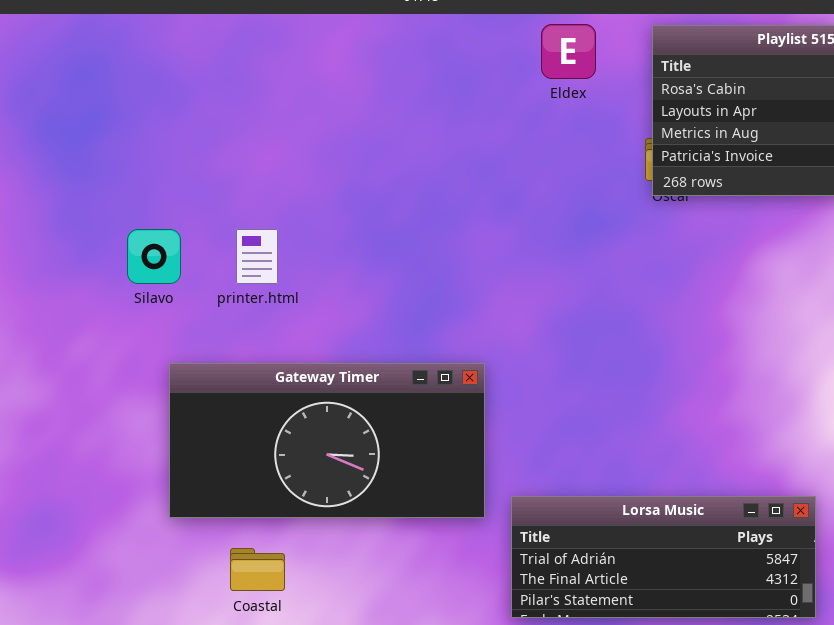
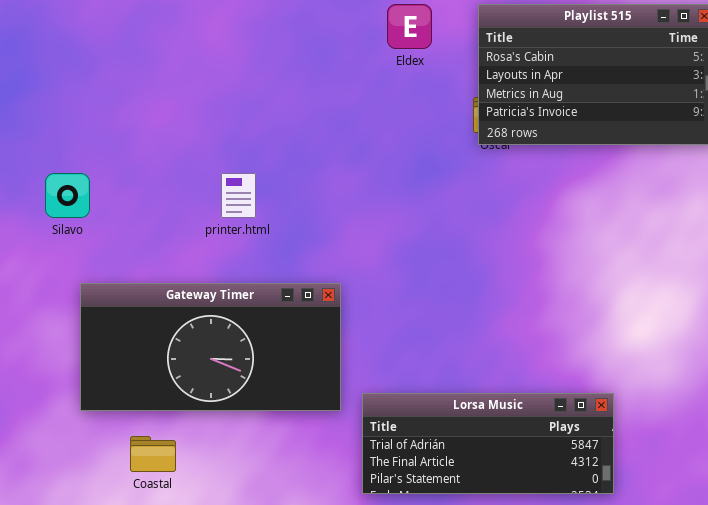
printer.html: [236,229,278,284] -> [221,173,256,218], moved

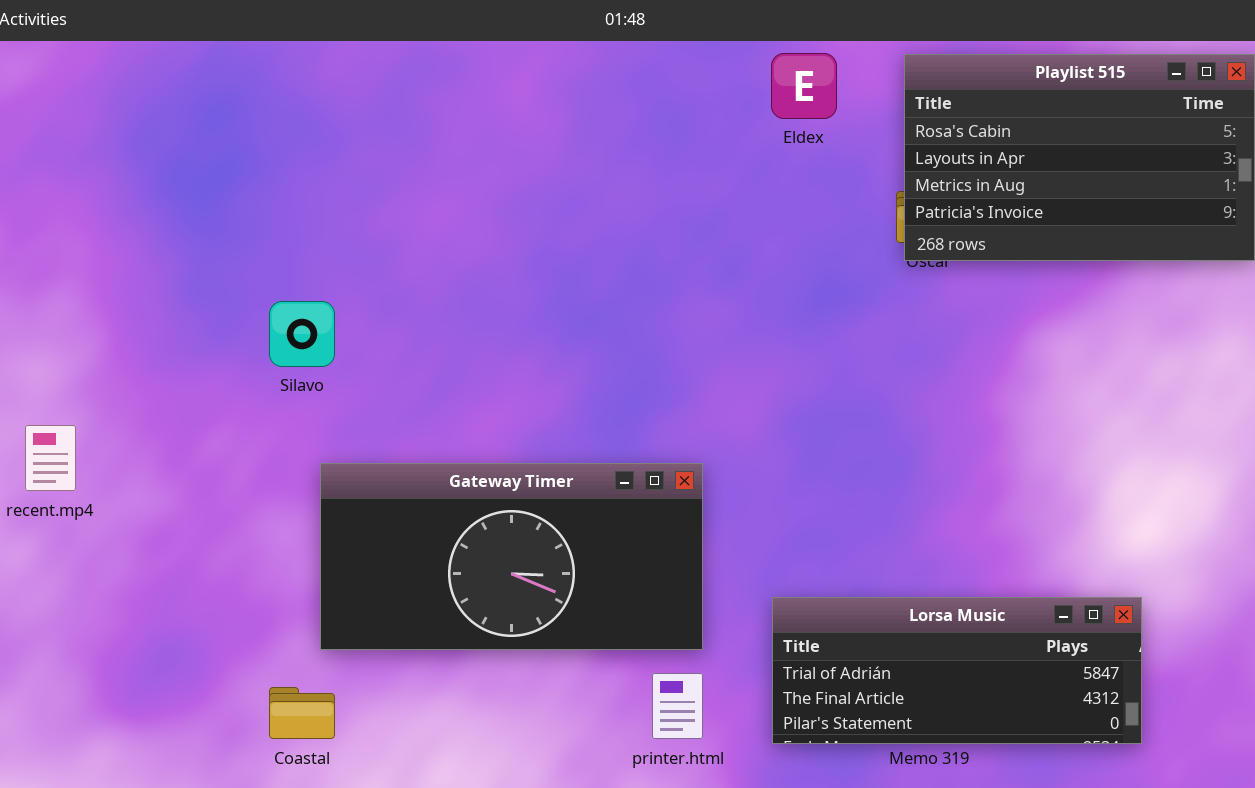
printer.html: [221,173,256,218] -> [652,673,703,739], moved
Lorsa Music: [362,393,614,494] -> [772,597,1142,744], moved
Coastal: [130,436,176,472] -> [269,687,335,739], moved

